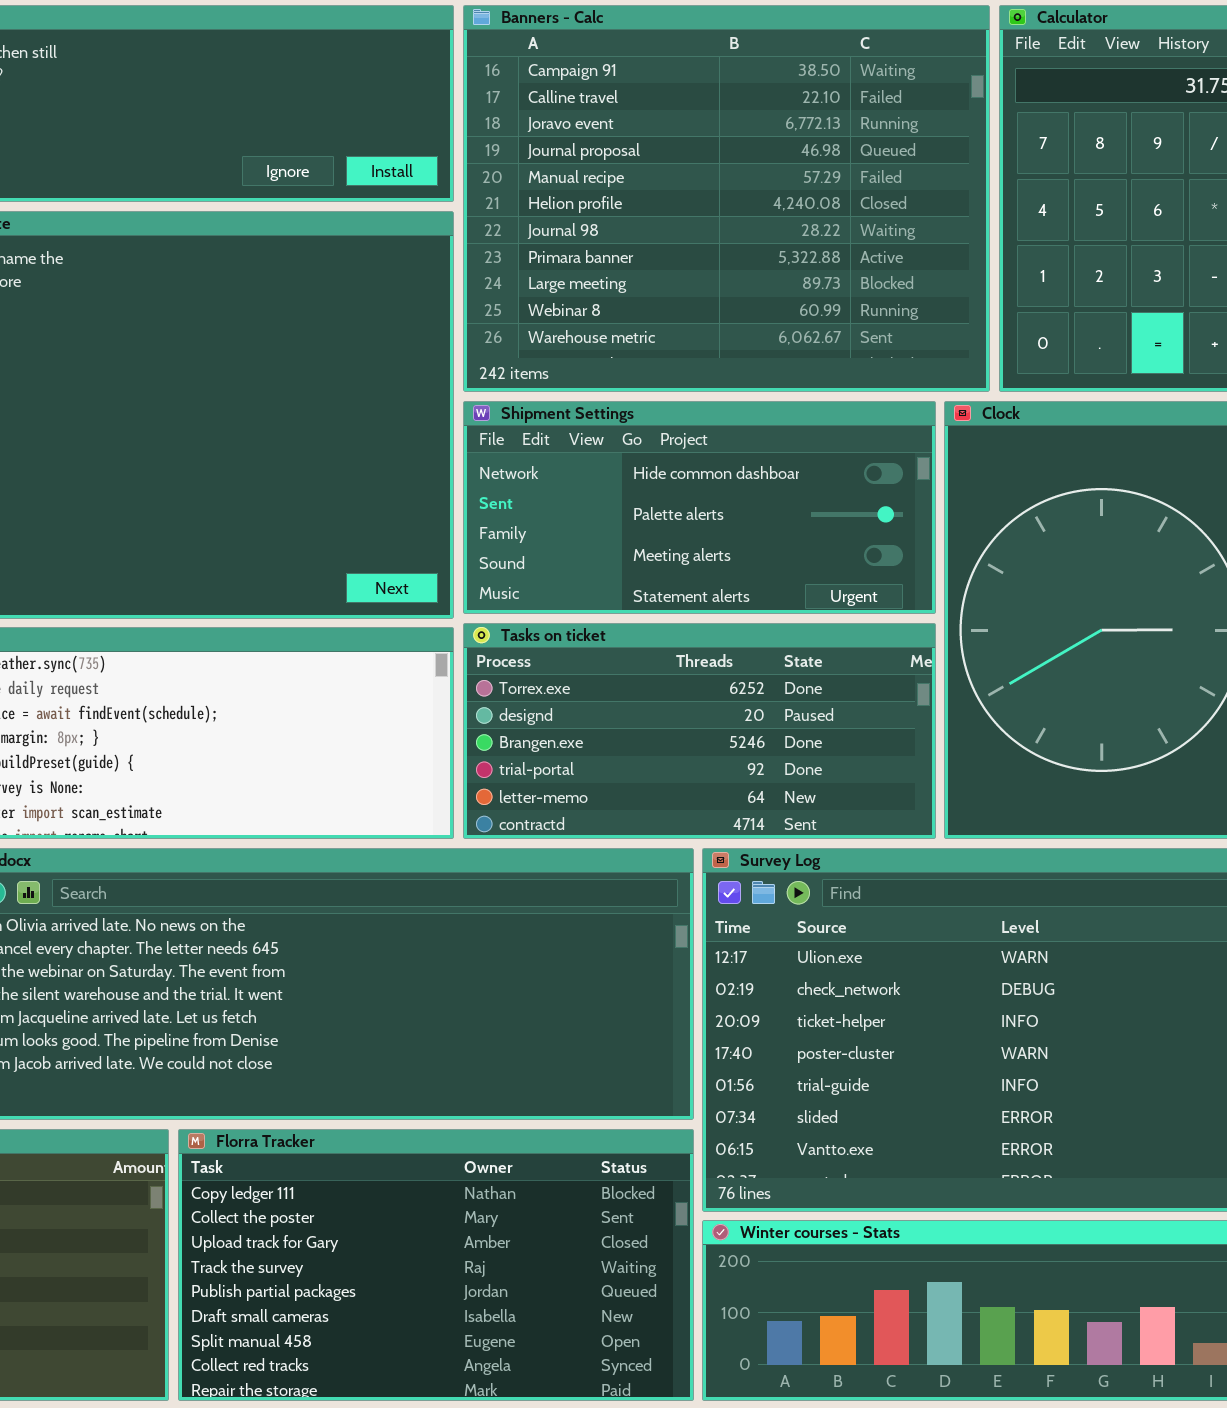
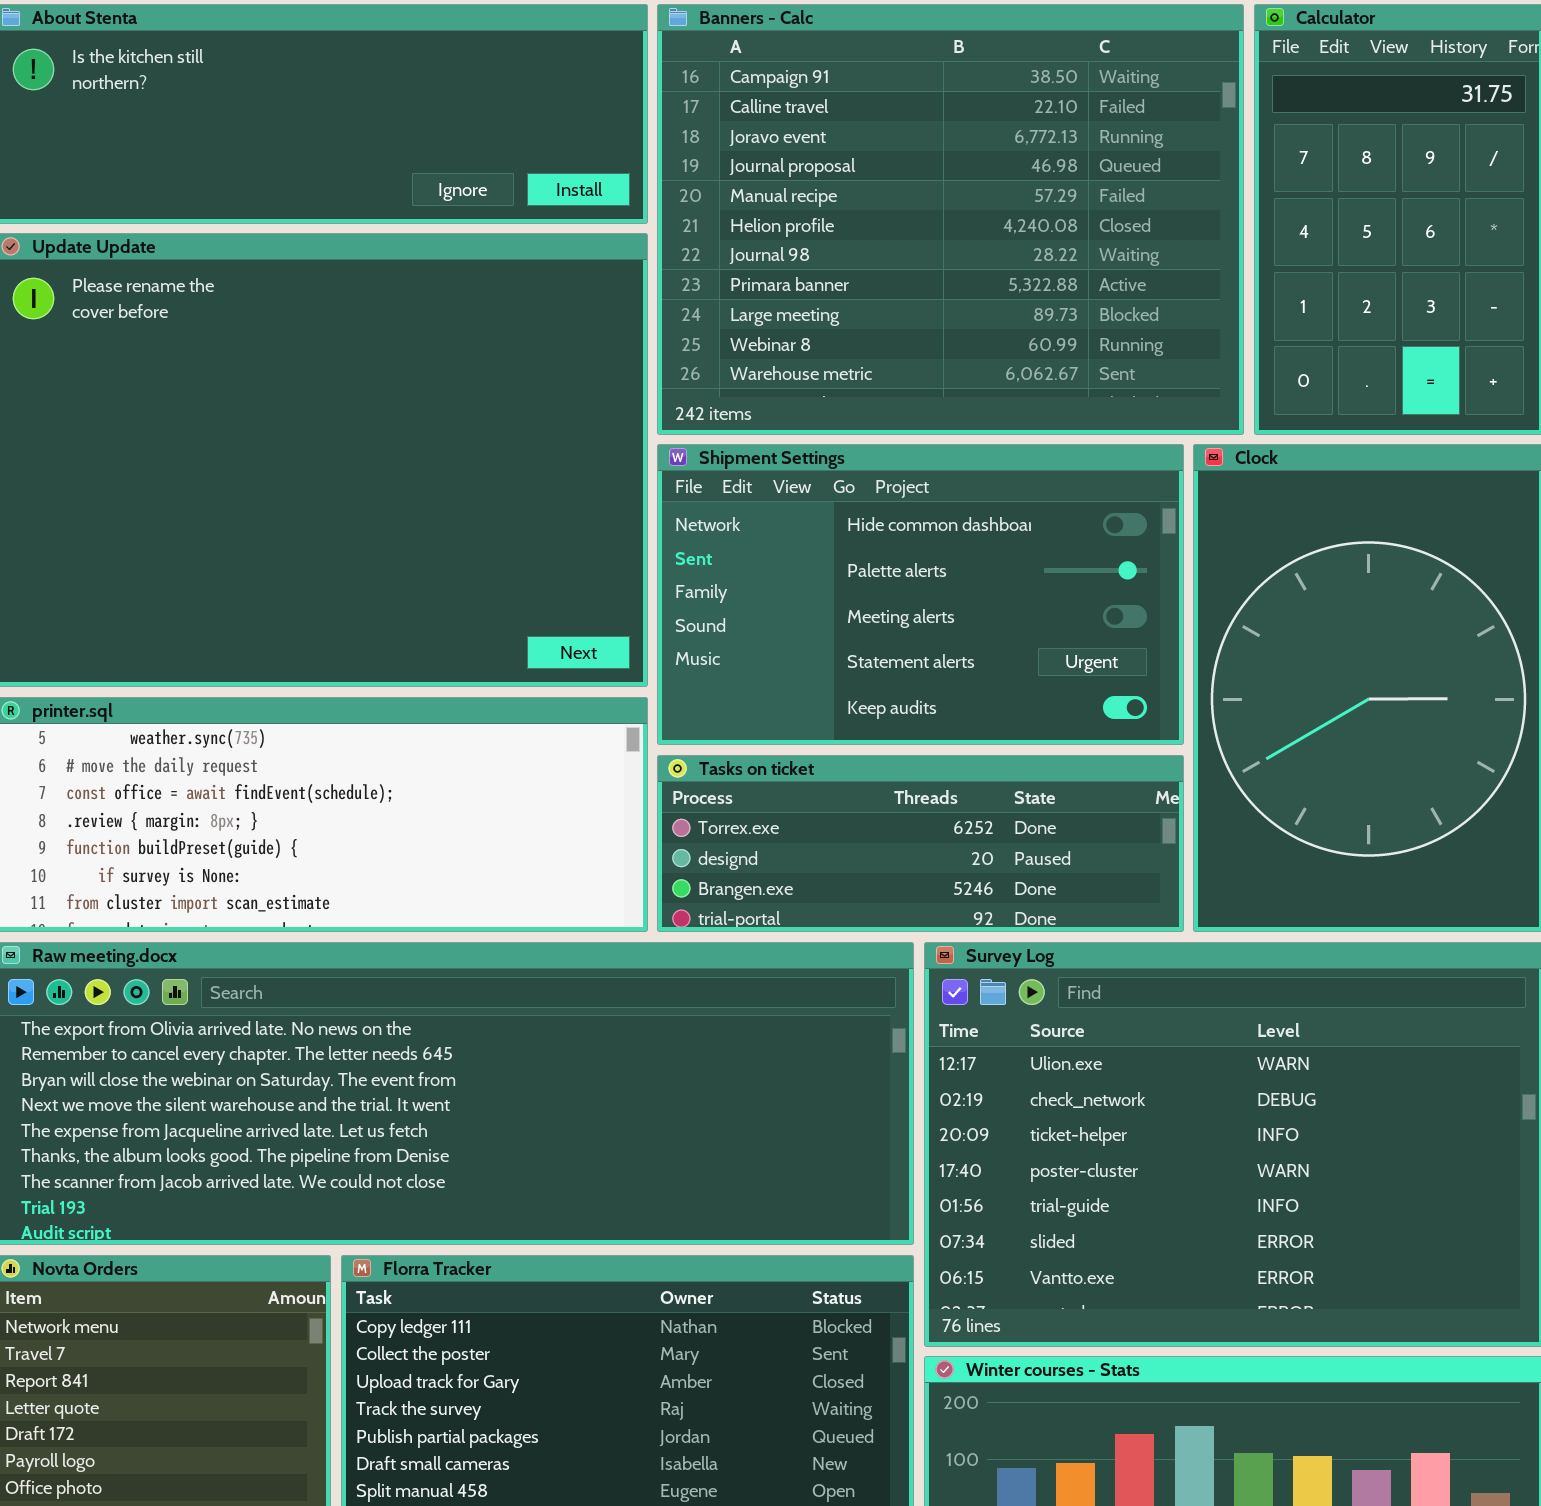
Shipment Settings: [463,401,936,614] -> [657,444,1184,745], resized
Tasks on ticket: [463,623,936,839] -> [657,755,1184,932], resized

